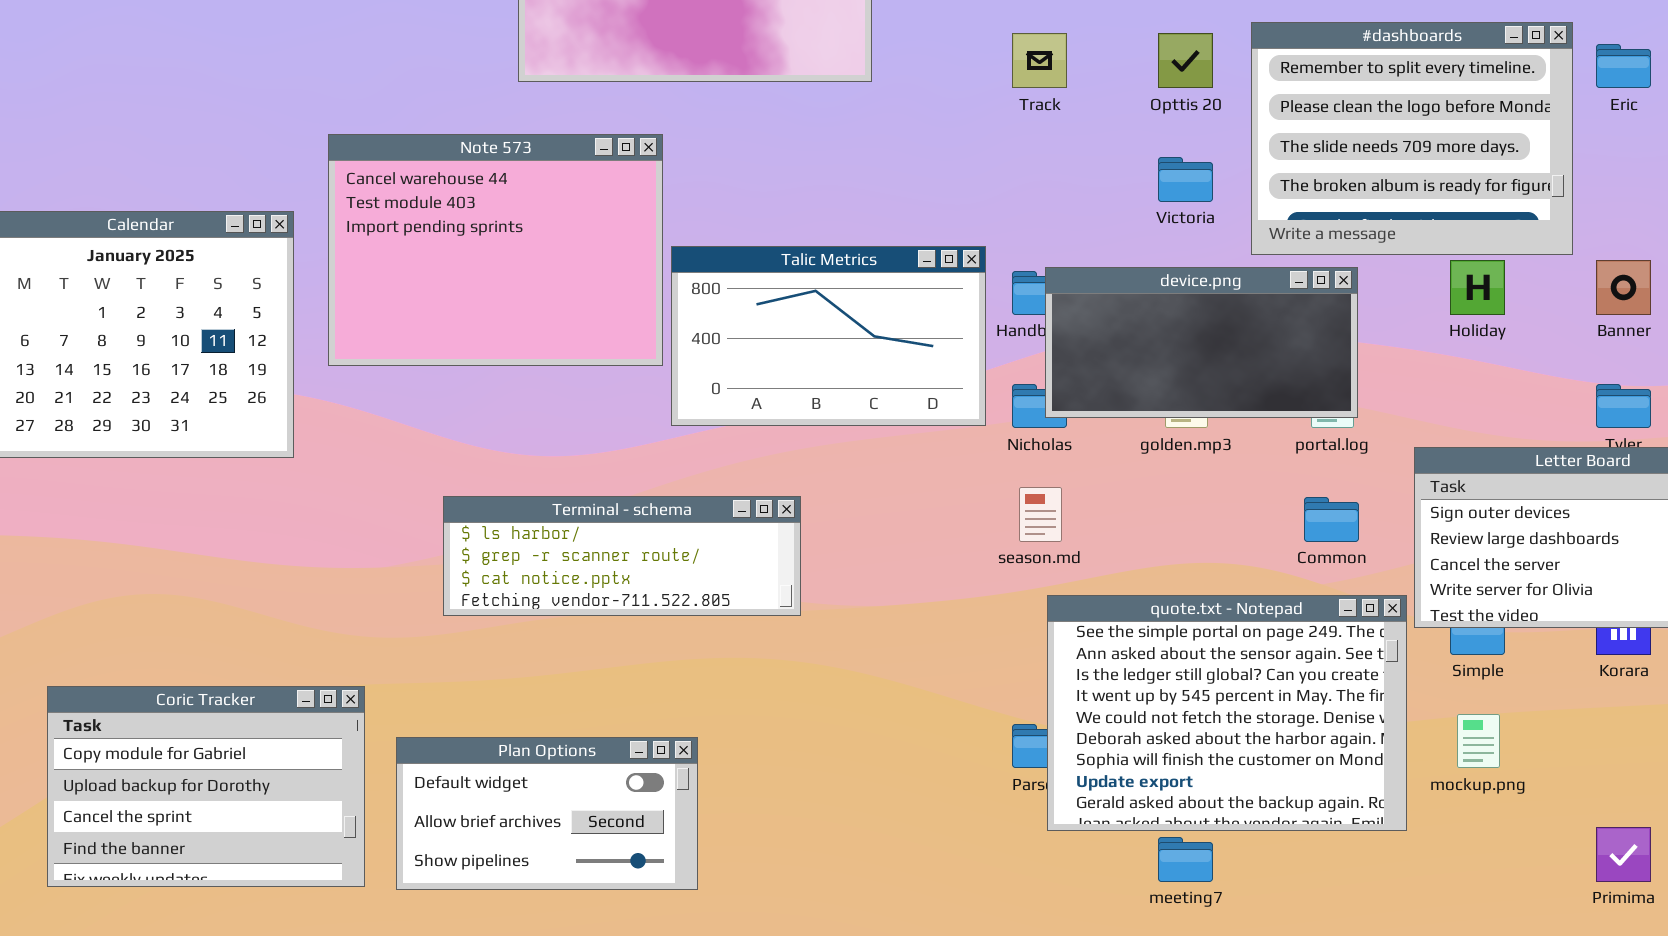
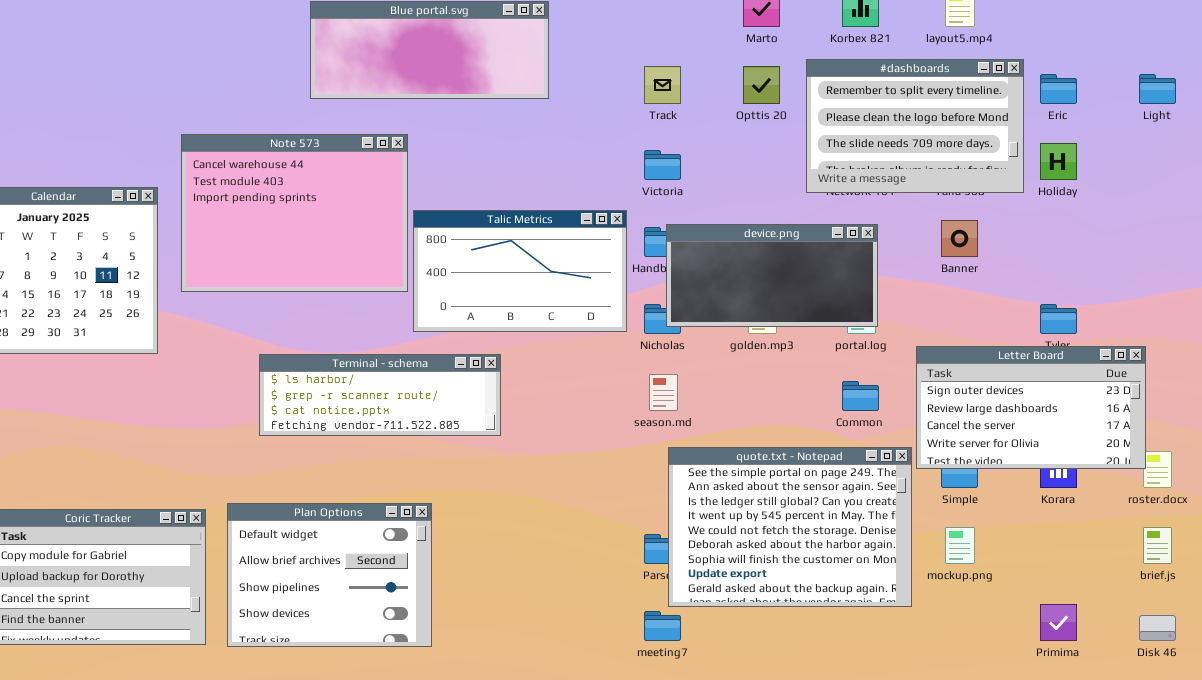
#dashboards: [1251,22,1573,255] -> [806,59,1024,193], resized
Victoria: [1158,157,1213,202] -> [644,150,681,180], moved
Holiday: [1450,260,1505,315] -> [1040,143,1077,180], moved
Banner: [1596,260,1651,315] -> [941,220,978,257], moved
Terminal - schema: [443,496,801,616] -> [259,354,501,436], moved
Plan Options: [396,737,698,890] -> [227,503,432,647], resized
meeting7: [1158,837,1213,882] -> [644,611,681,641], moved

